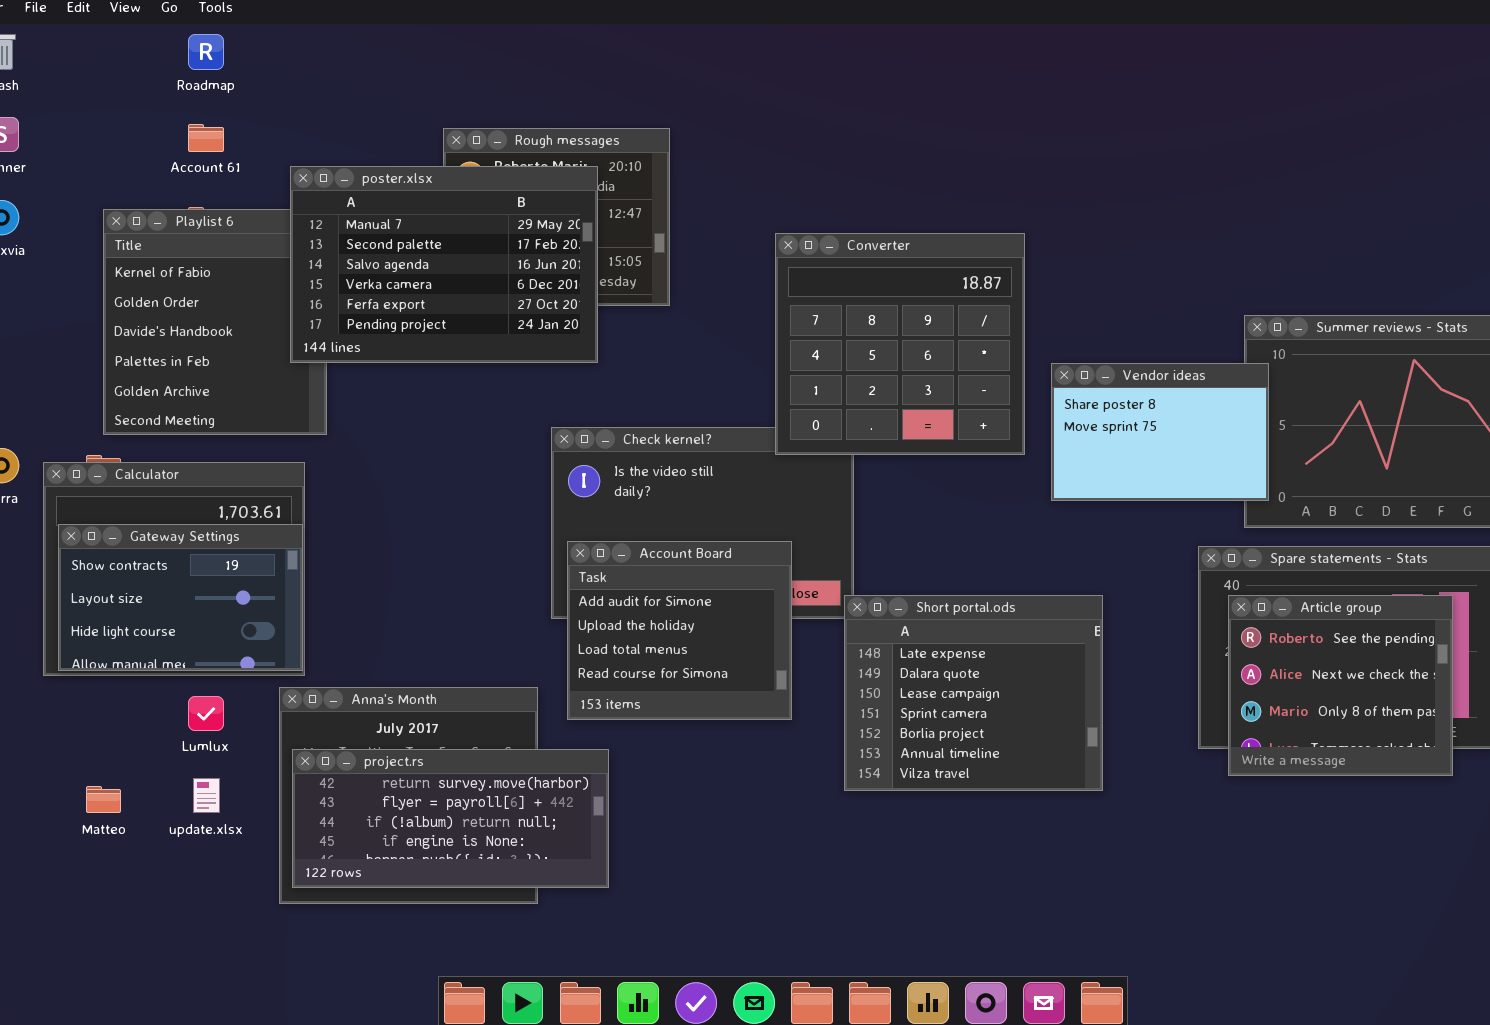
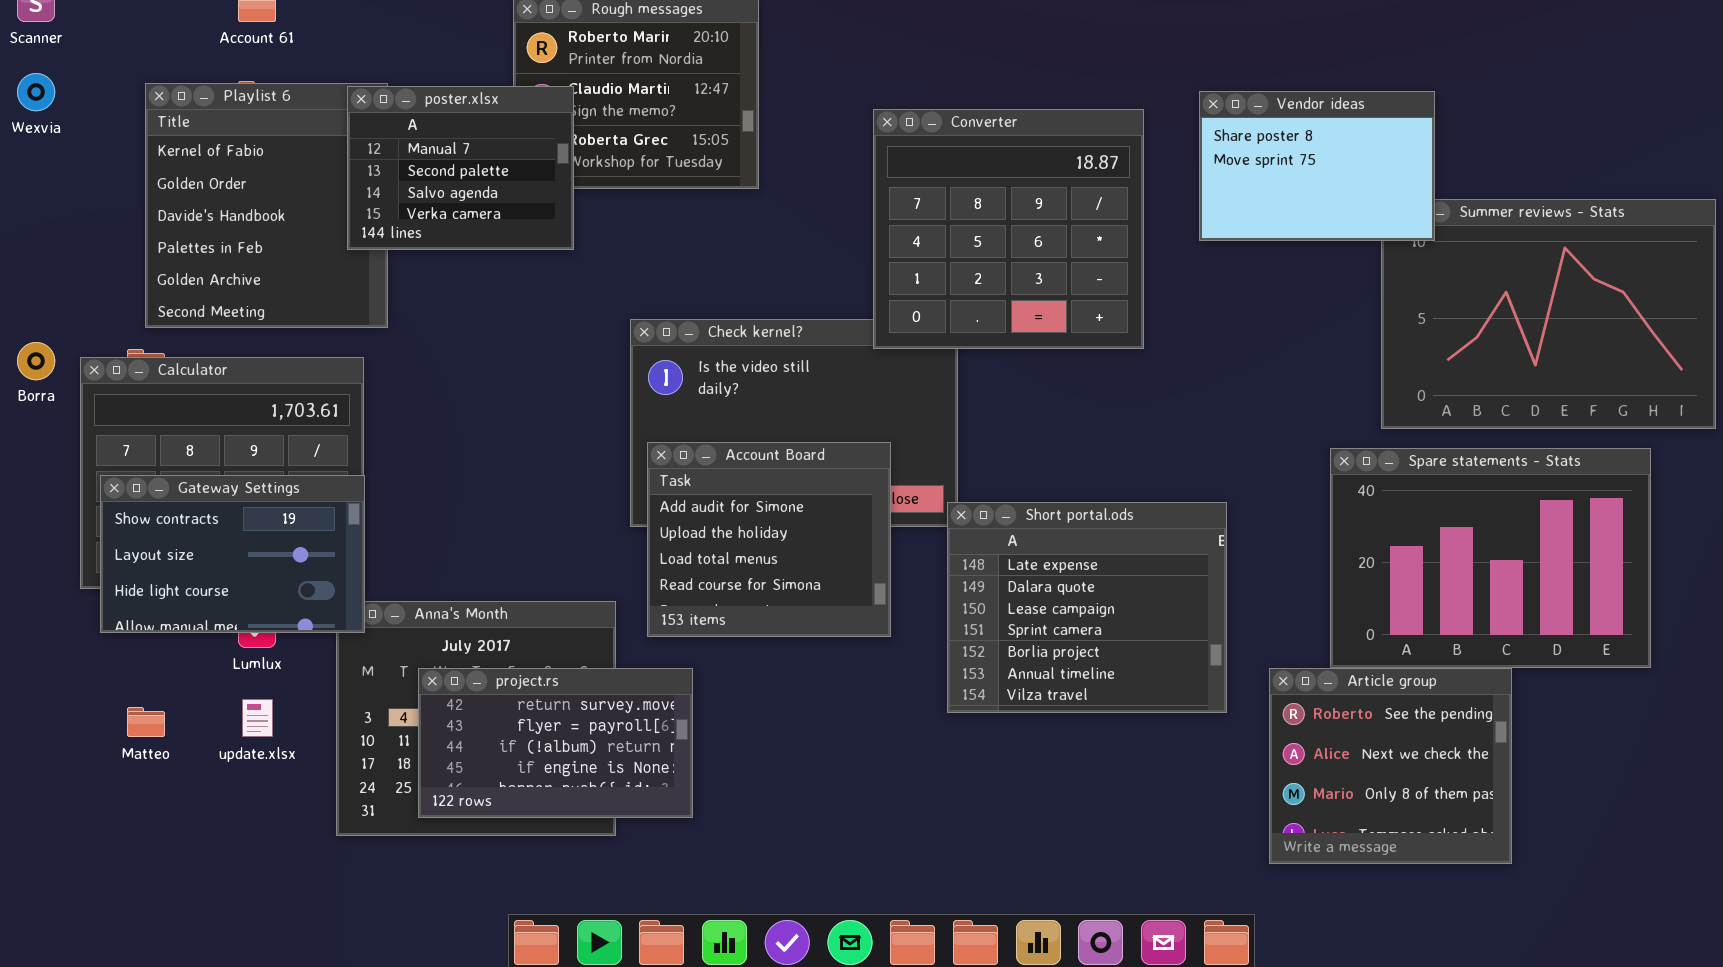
poster.xlsx: [290,166,598,363] -> [347,86,574,250], resized
Vendor ideas: [1051,363,1269,501] -> [1199,91,1435,241], moved
Gateway Settings: [58,524,303,671] -> [100,475,365,633], moved
Article group: [1228,595,1453,776] -> [1269,668,1512,864], moved
project.rs: [292,749,609,888] -> [418,668,693,818], resized

